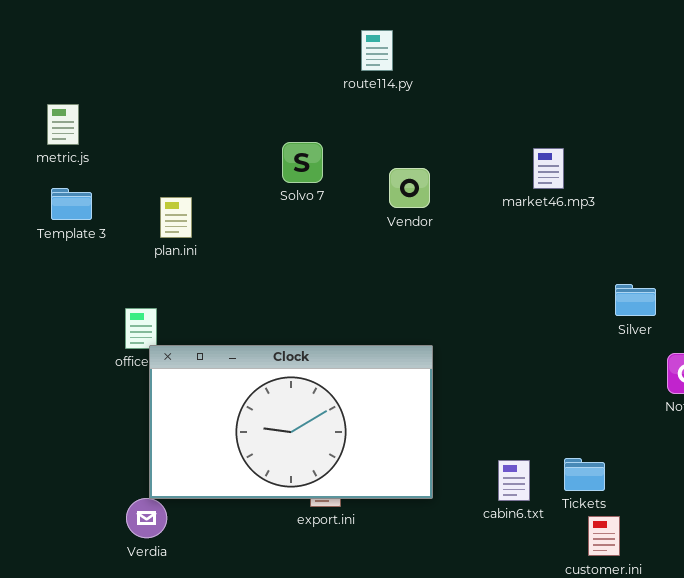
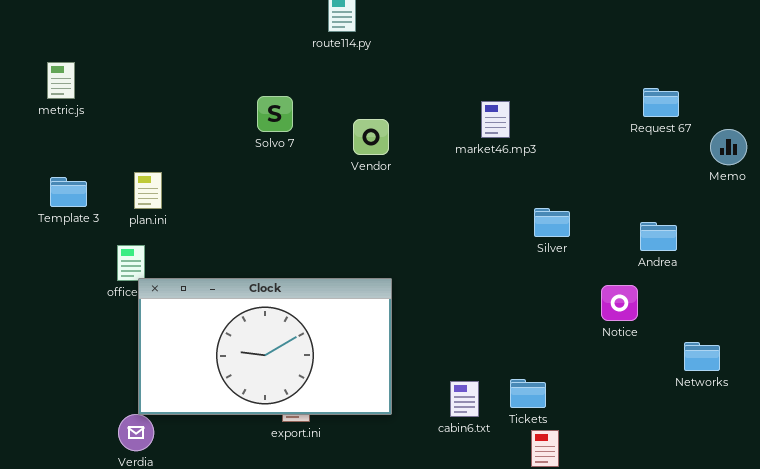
Template 3: [51,188,92,220] -> [50,177,87,207], moved
plan.ini: [160,197,192,238] -> [134,172,162,209], moved
Silver: [615,284,656,316] -> [534,208,570,237], moved

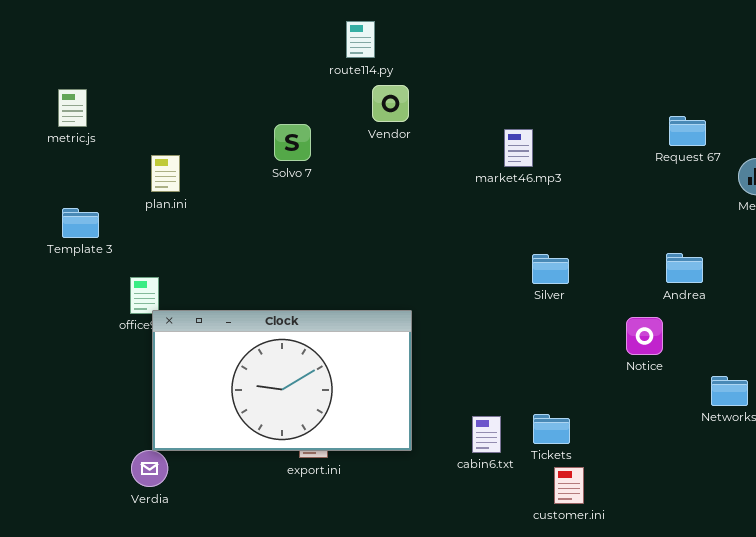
Vendor: [353,119,389,155] -> [372,85,409,122], moved
plan.ini: [134,172,162,209] -> [151,155,180,192], moved
Silver: [534,208,570,237] -> [532,254,569,284], moved

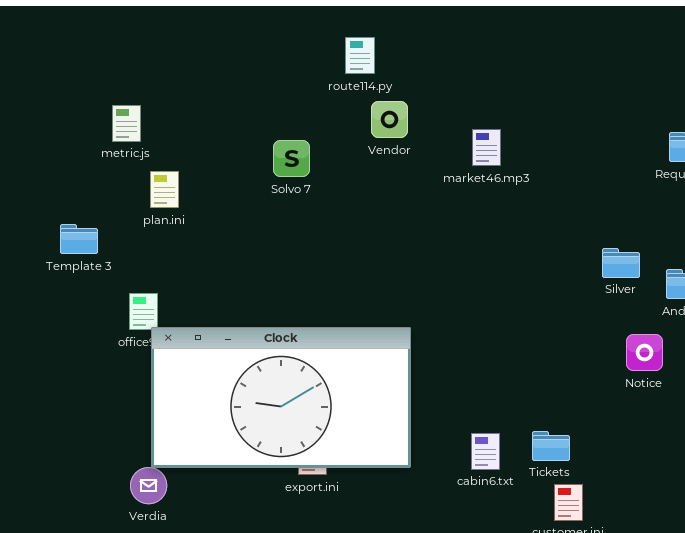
metric.js: [58,89,87,127] -> [112,105,141,142], moved
market46.mp3: [504,129,533,167] -> [472,129,501,166], moved
Silver: [532,254,569,284] -> [602,248,640,278], moved

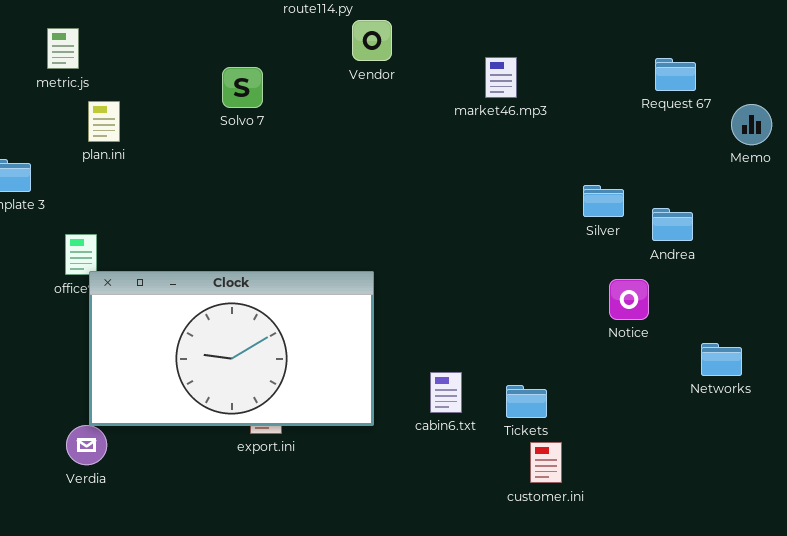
Vendor: [371,101,408,138] -> [352,20,392,61], moved
market46.mp3: [472,129,501,166] -> [485,57,517,98], moved
cabin6.txt: [471,433,500,470] -> [430,372,462,413], moved

